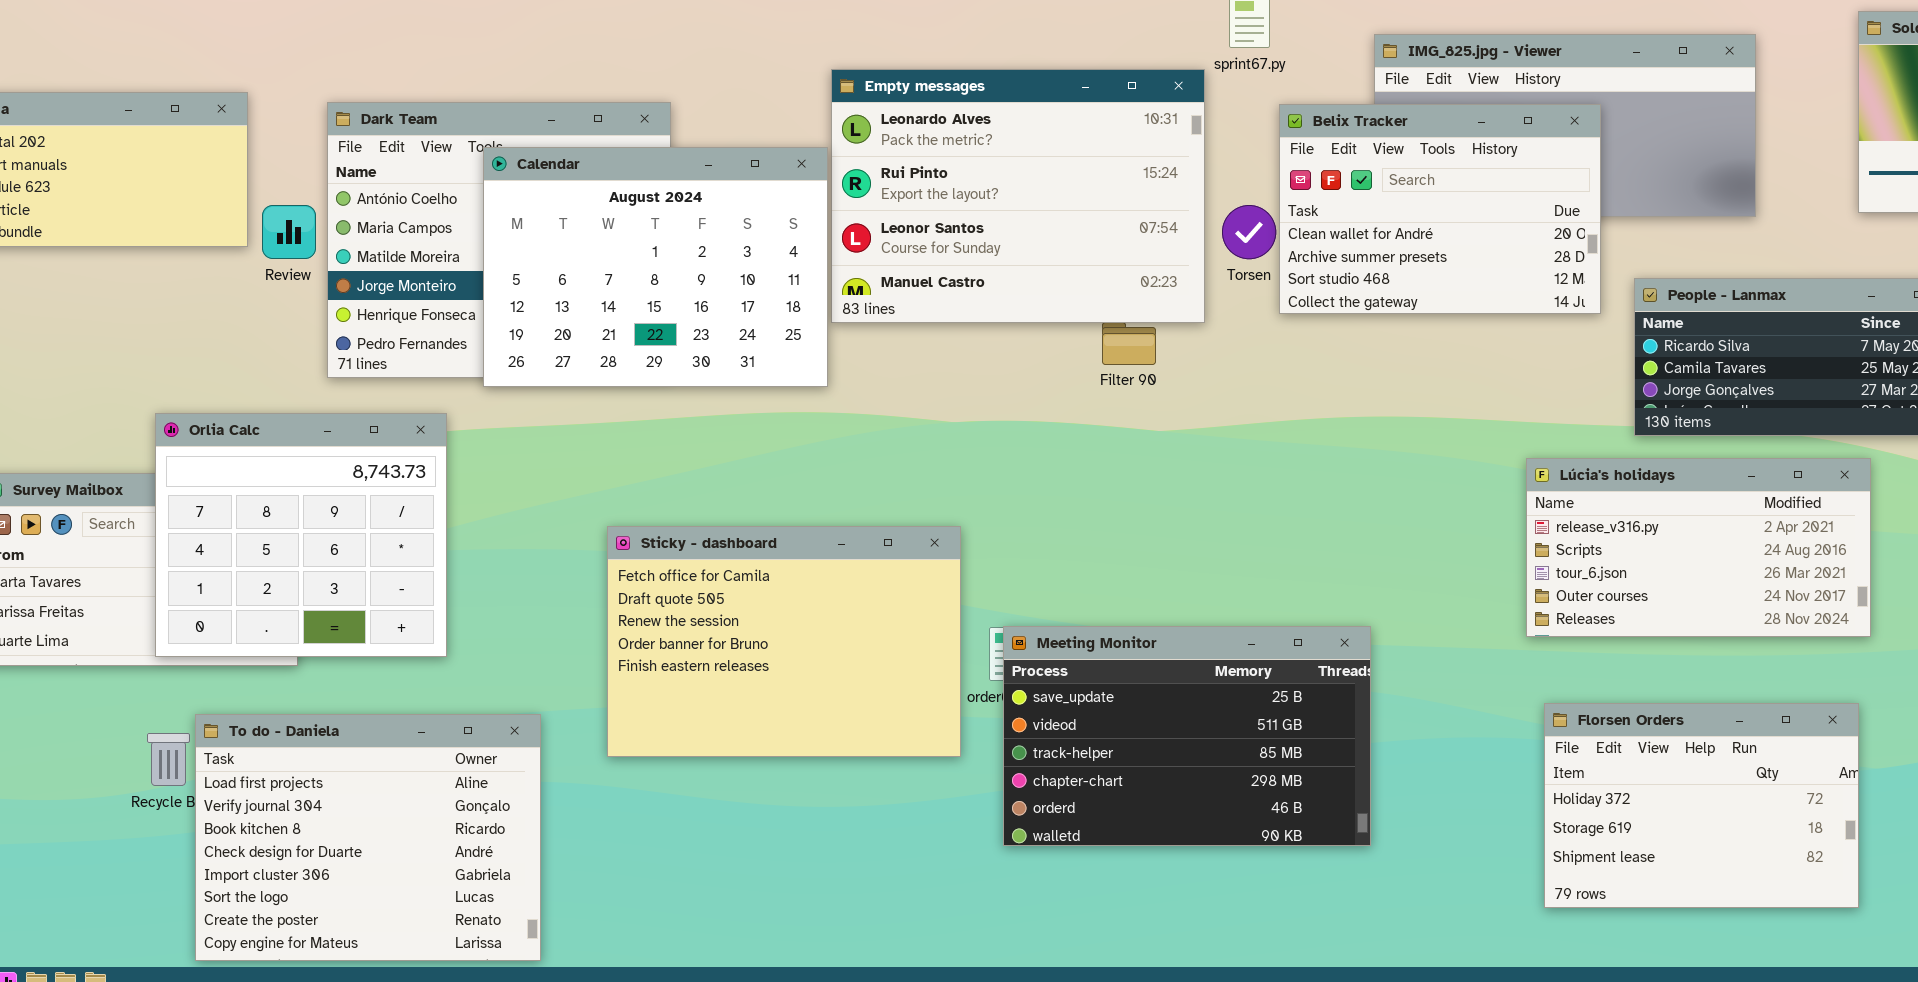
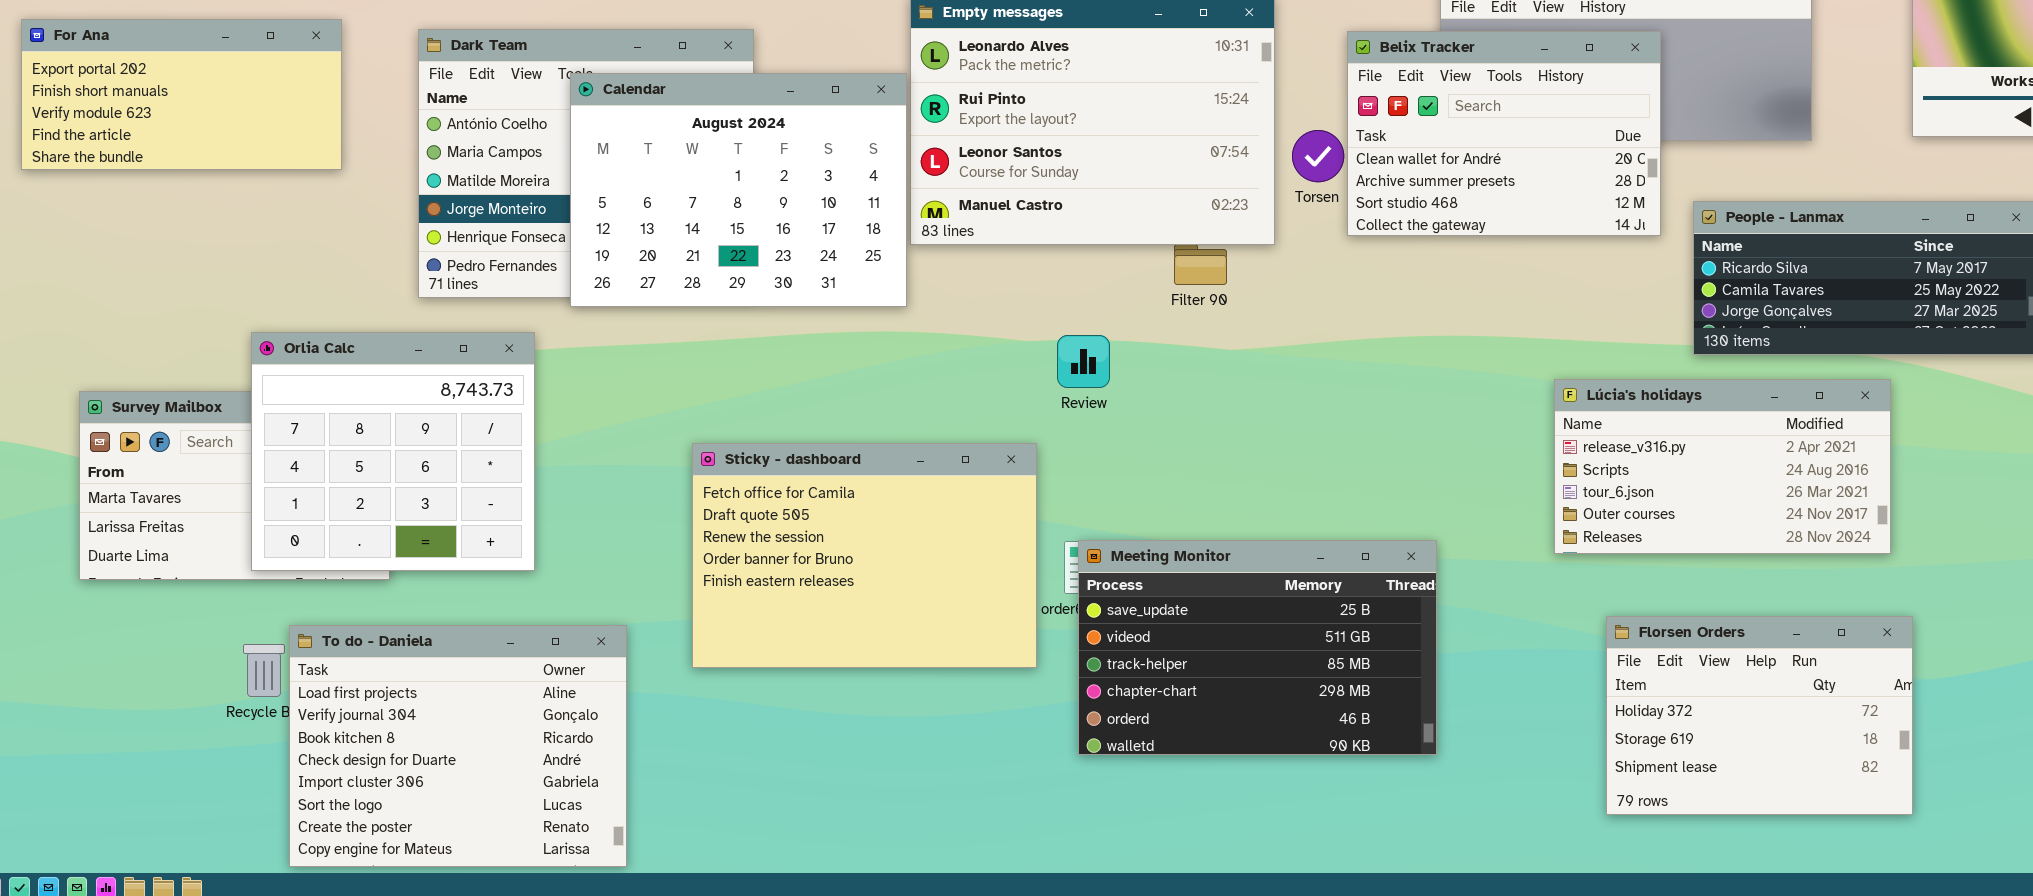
Review: [262,205,316,259] -> [1057,335,1110,388], moved
Lúcia's holidays: [1526,458,1871,637] -> [1554,379,1891,554], moved

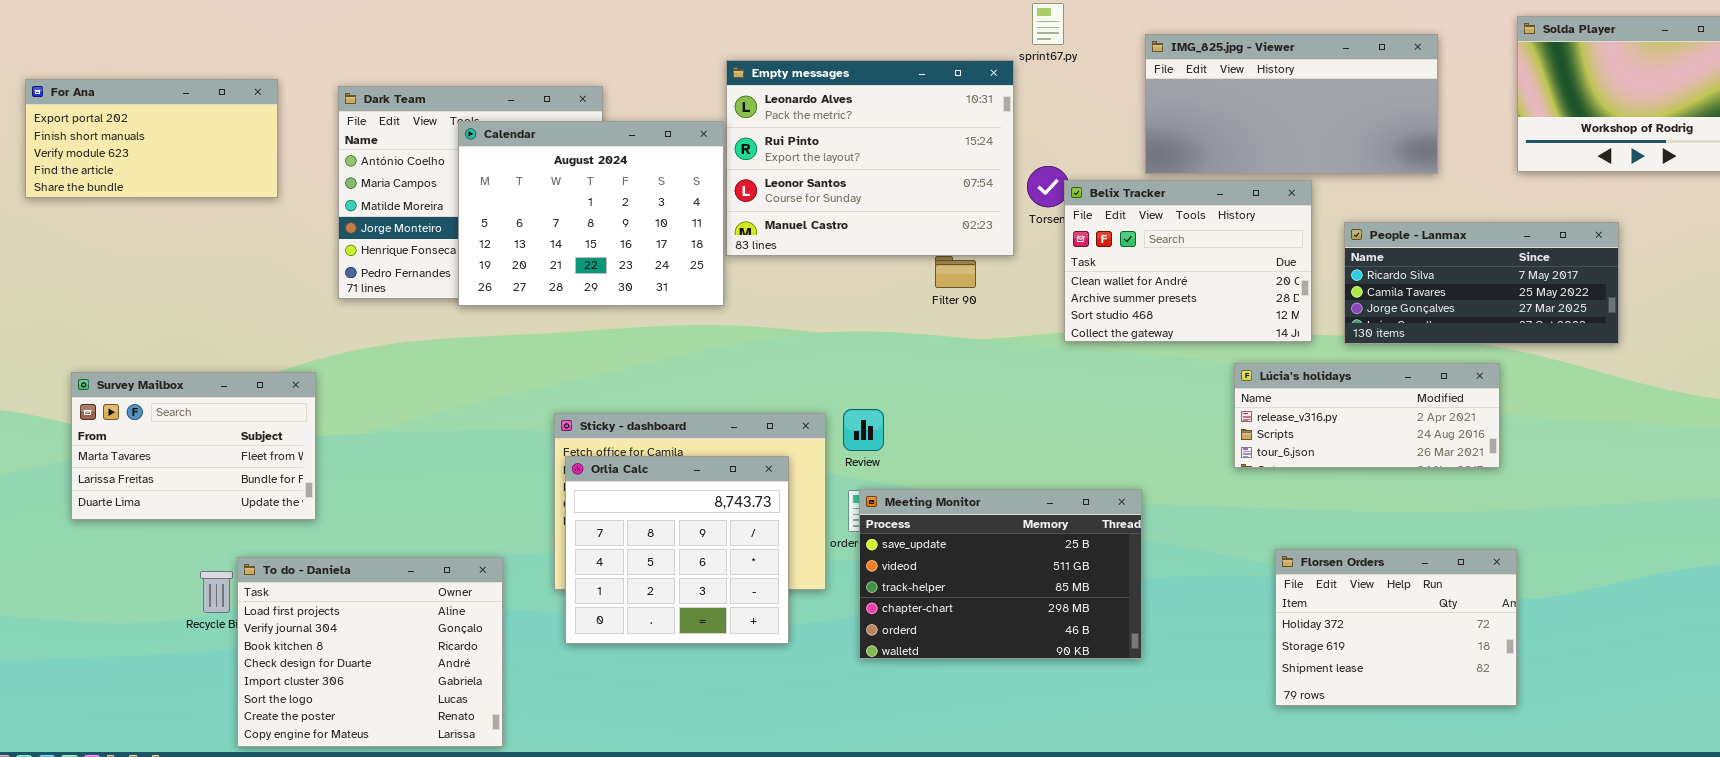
Belix Tracker: [1347,31,1661,236] -> [1064,180,1312,342], moved
Orlia Calc: [251,332,535,571] -> [565,456,789,644], moved
Review: [1057,335,1110,388] -> [843,409,884,451], moved
Lúcia's holidays: [1554,379,1891,554] -> [1234,363,1500,468], resized

